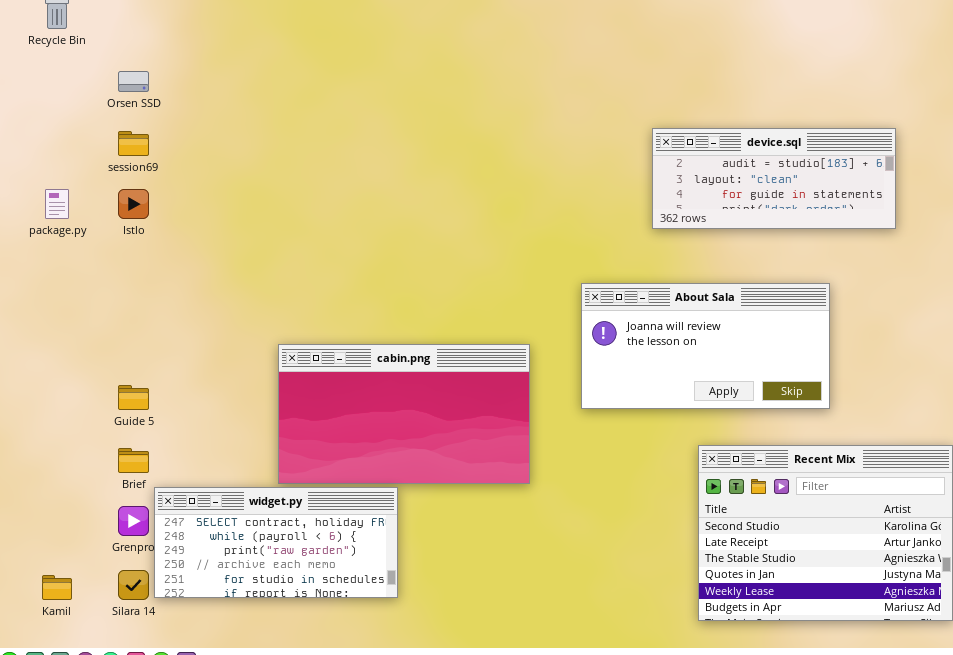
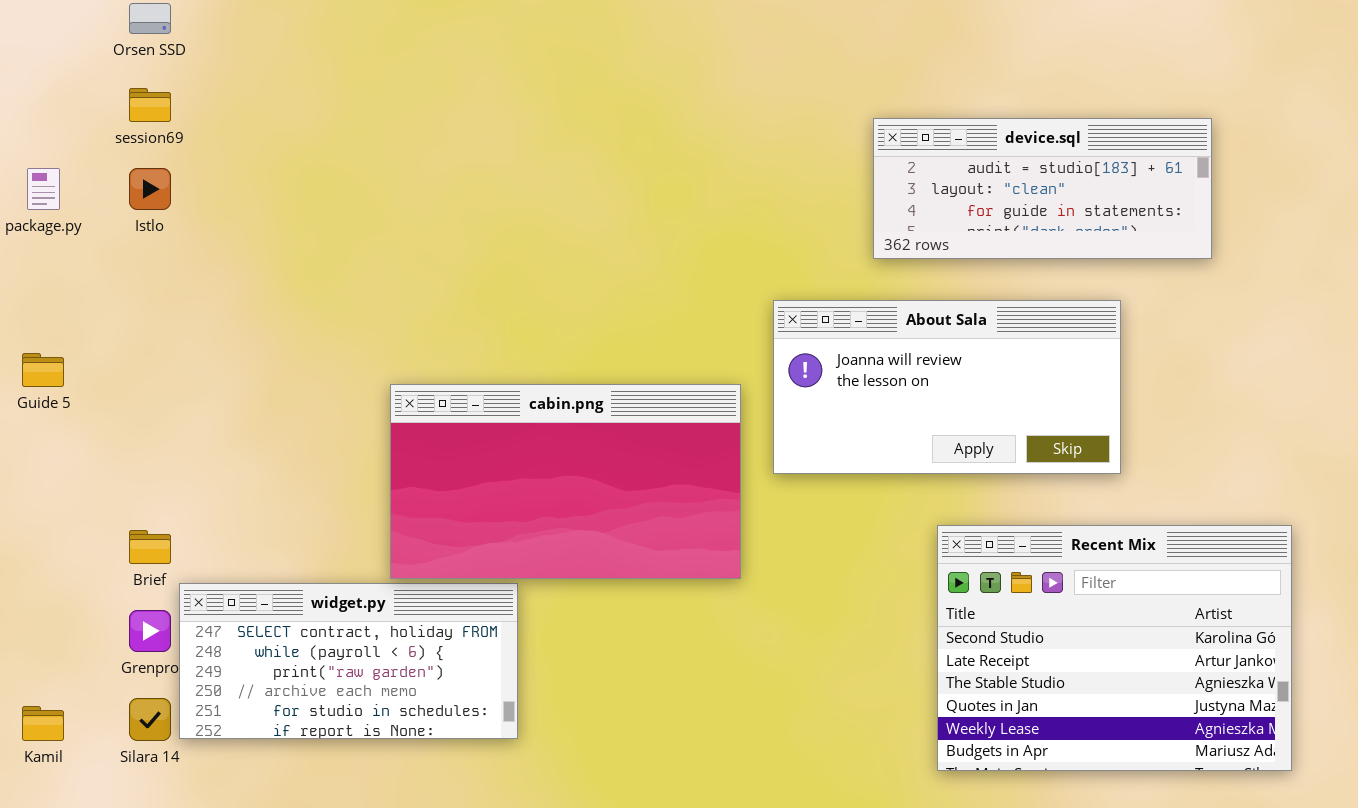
device.sql: [652,128,896,229] -> [873,118,1212,259], moved
cabin.png: [278,344,530,484] -> [390,384,741,579], moved
Guide 5: [118,385,149,410] -> [22,353,64,387], moved

